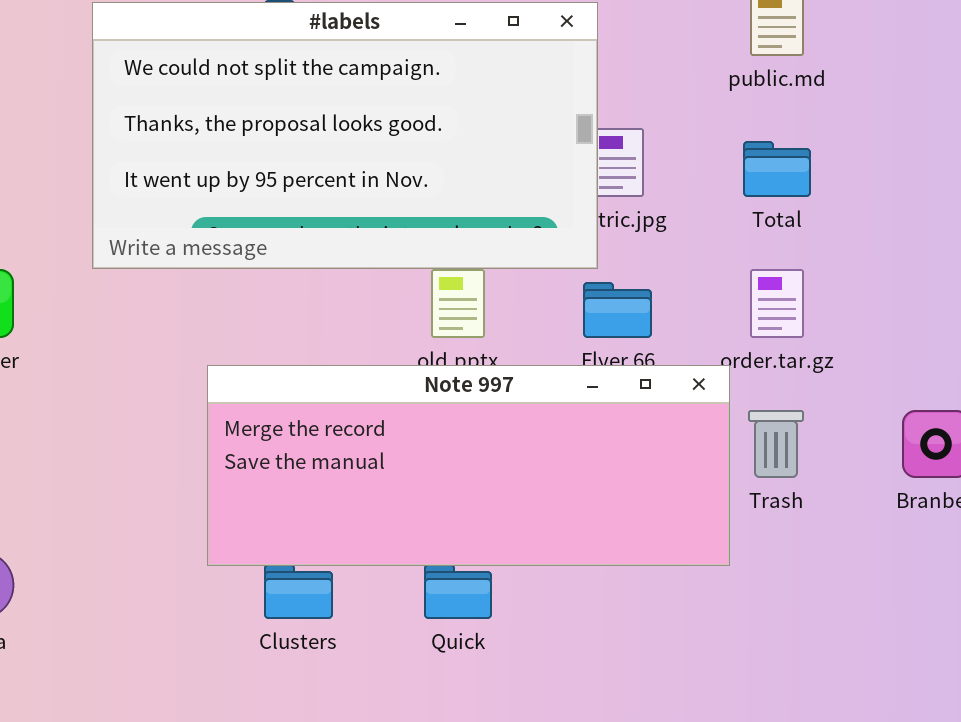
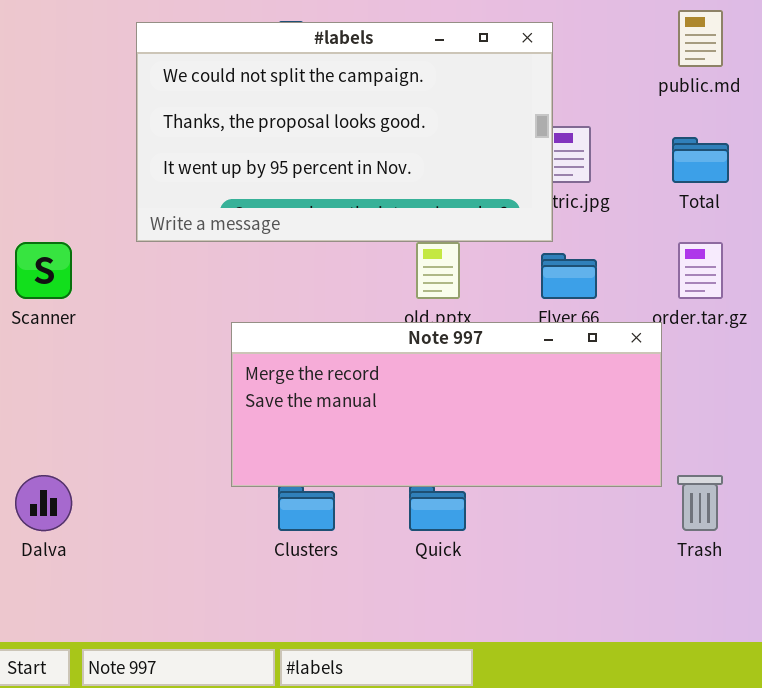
Trash: [748,410,804,478] -> [677,475,723,531], moved

